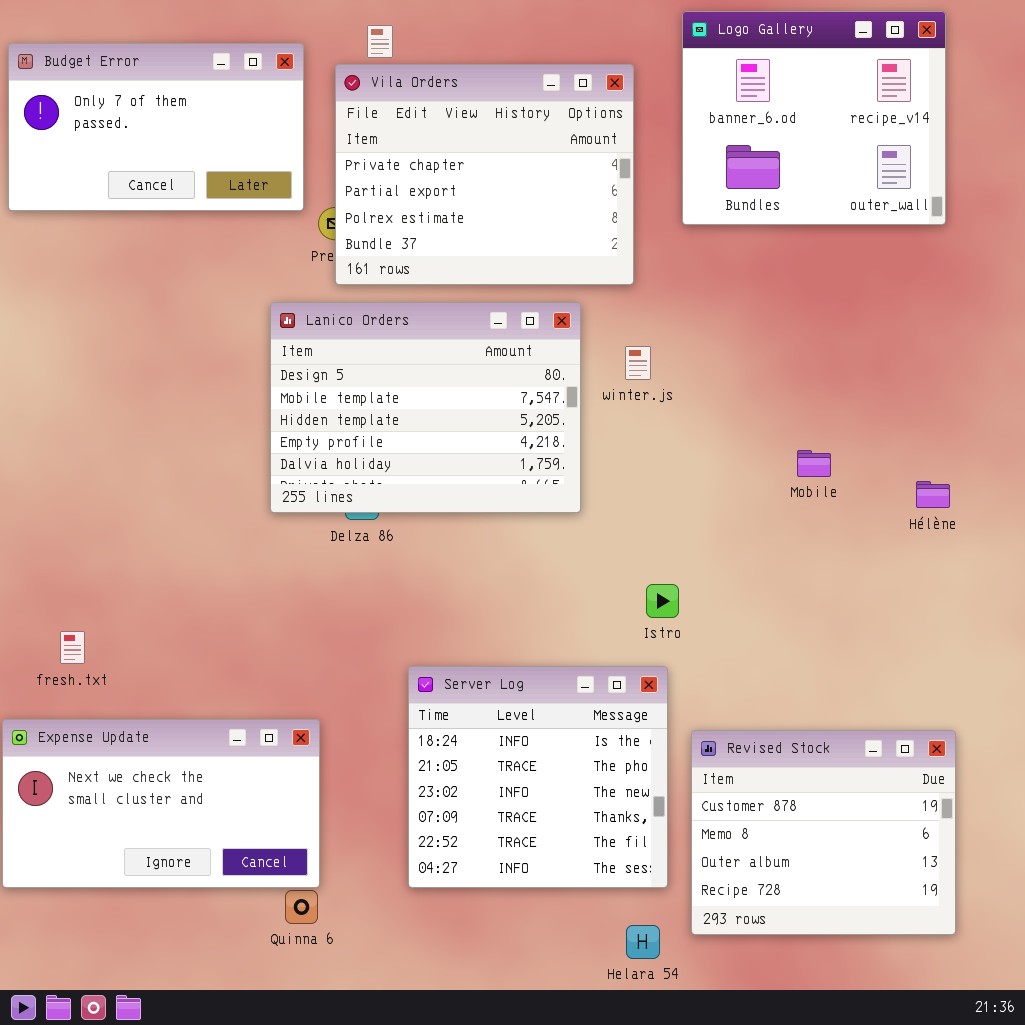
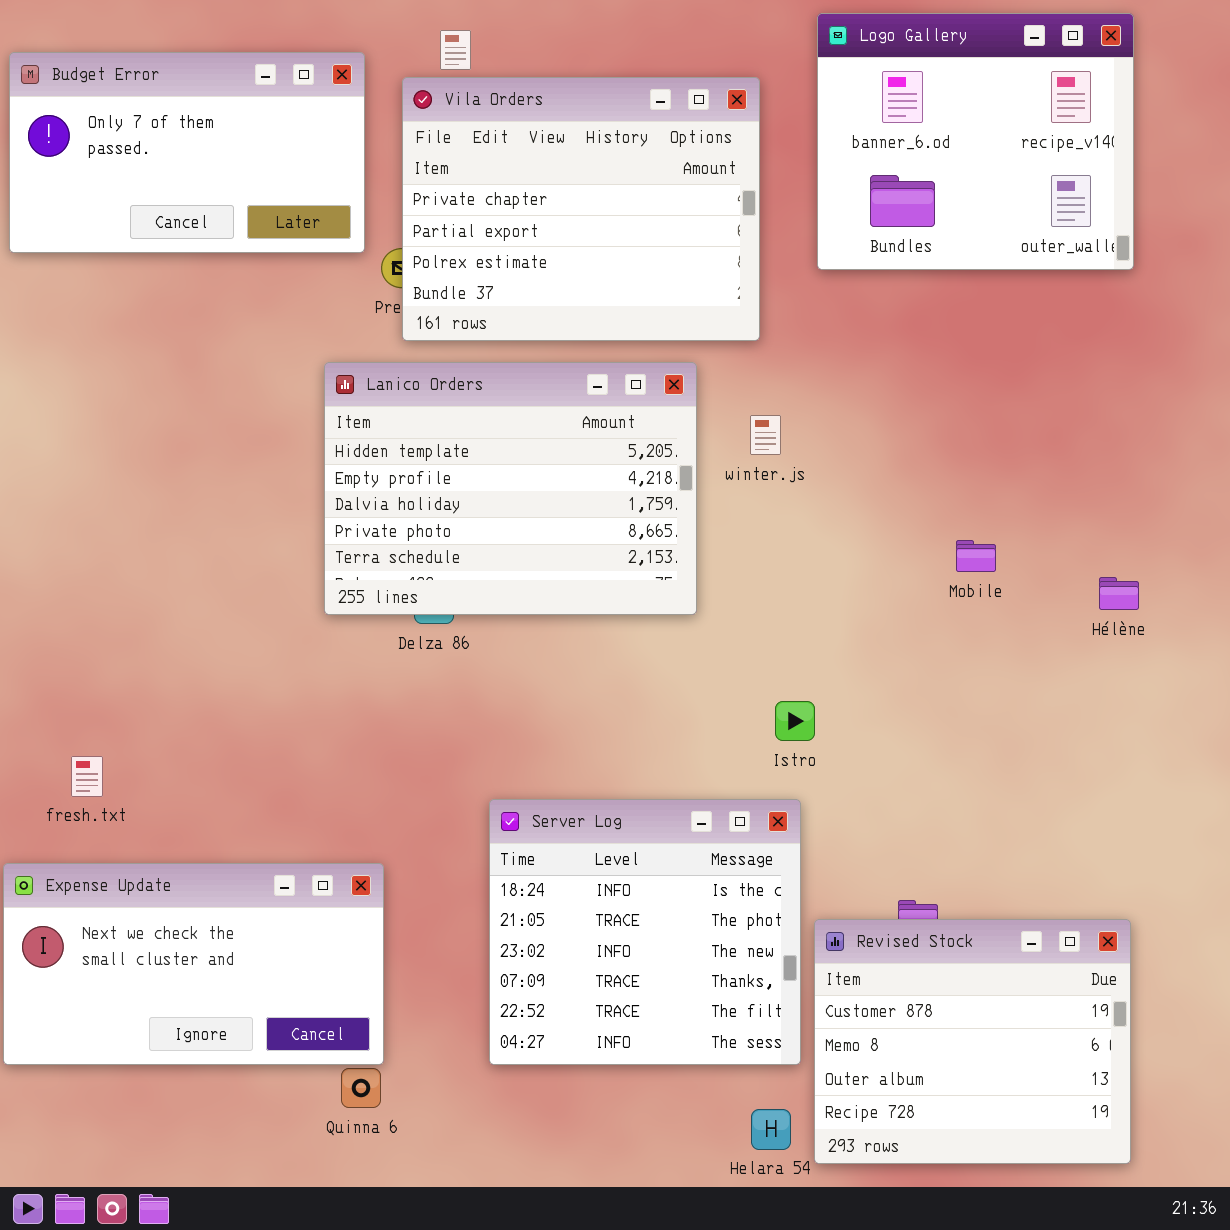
Lanico Orders: [270,302,581,513] -> [324,362,697,615], scrolled down 2 rows
Revised Stock: [691,730,956,935] -> [814,919,1131,1164], moved

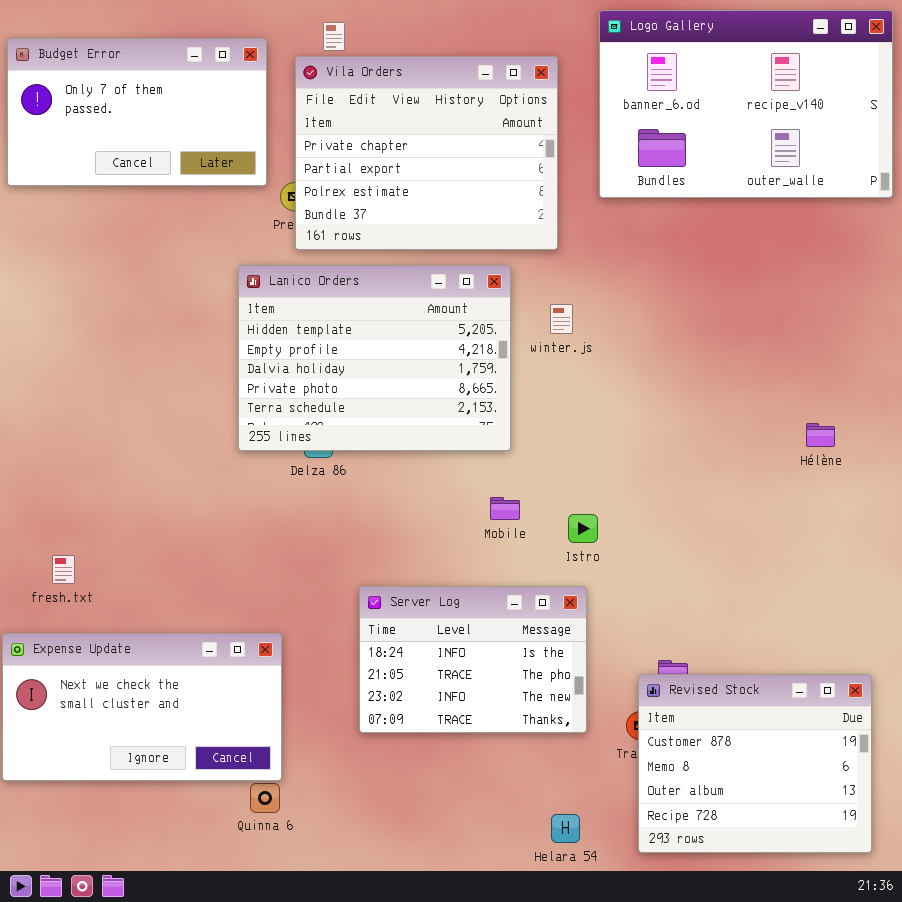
Logo Gallery: [817,13,1134,270] -> [599,10,893,198], resized
Mobile: [956,540,996,572] -> [490,497,520,520], moved
Server Log: [489,799,801,1065] -> [359,586,587,733], resized
Revised Stock: [814,919,1131,1164] -> [638,674,872,853], moved

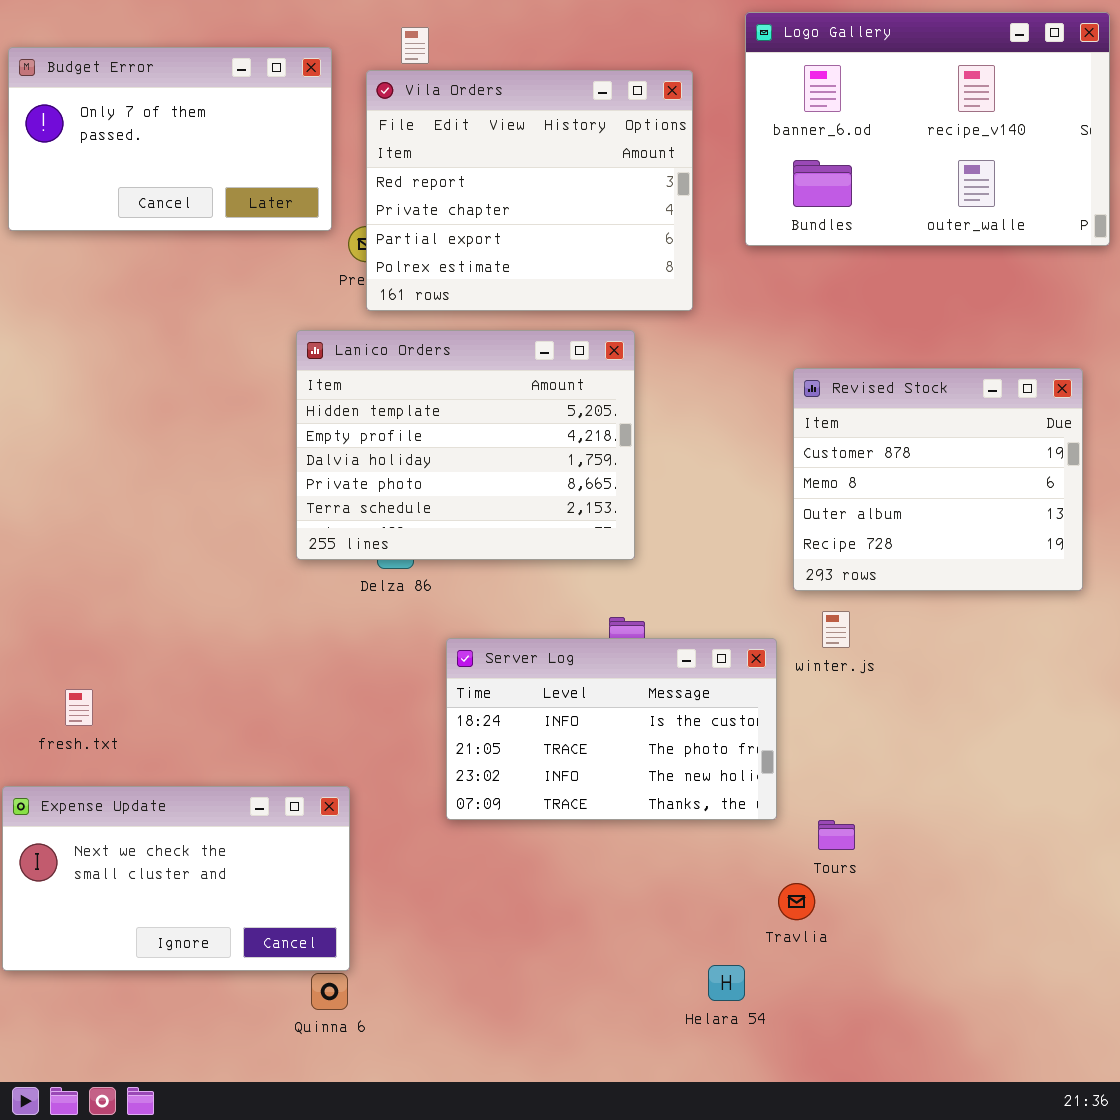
Vila Orders: [295,56,558,250] -> [366,70,693,311], scrolled up 1 row
winter.js: [550,304,573,334] -> [822,611,850,648], moved
Server Log: [359,586,587,733] -> [446,638,777,820], moved, resized
Revised Stock: [638,674,872,853] -> [793,368,1083,591], moved
Helara 54: [551,814,580,843] -> [708,965,745,1001], moved

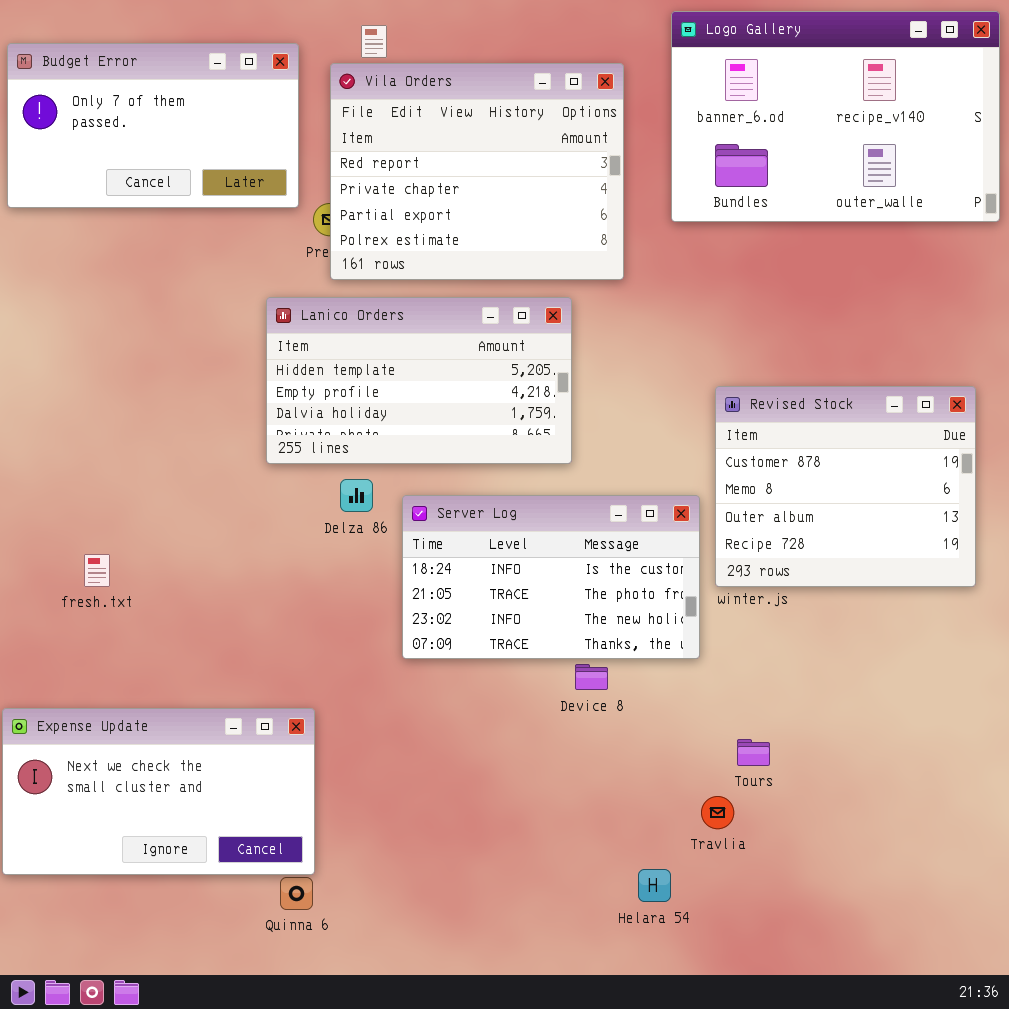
Lanico Orders: [296,330,635,560] -> [266,297,572,464], resized
Revised Stock: [793,368,1083,591] -> [715,386,976,587], moved
Server Log: [446,638,777,820] -> [402,495,700,659], moved
fresh.txt: [65,689,93,726] -> [84,554,110,587], moved

